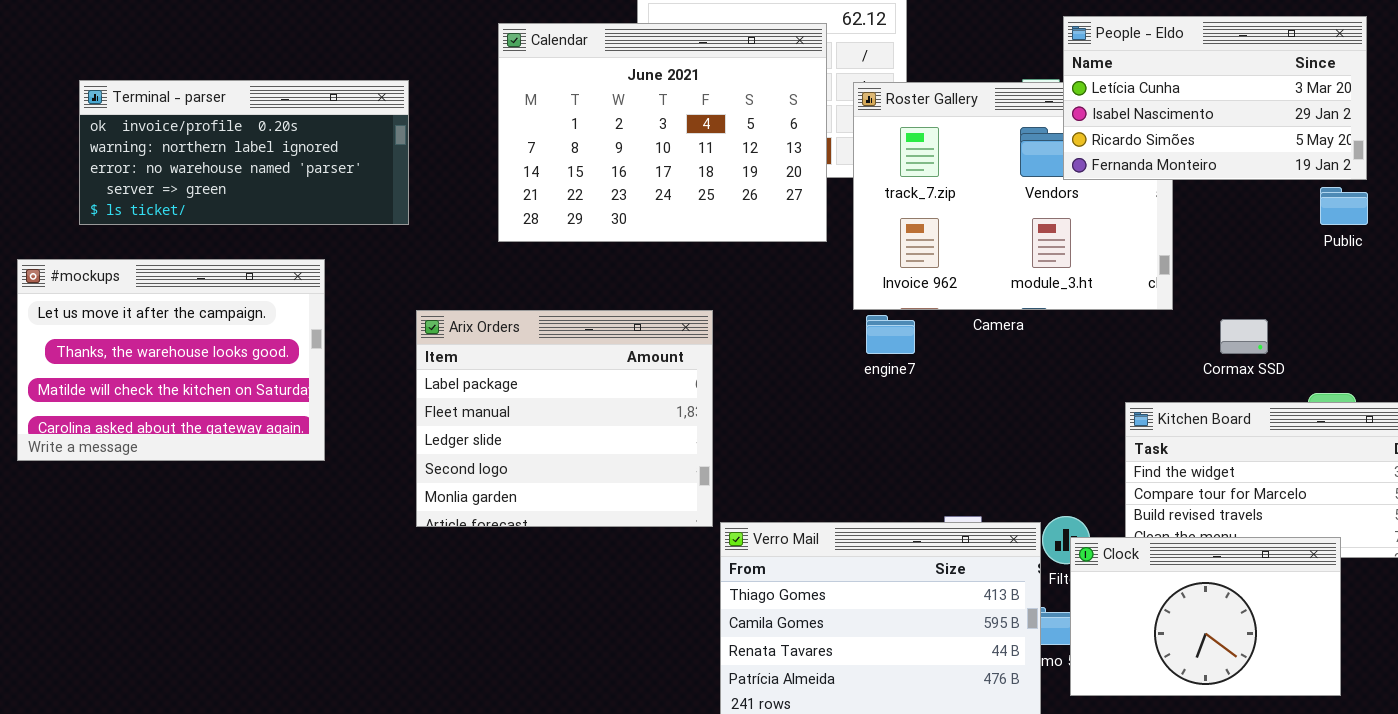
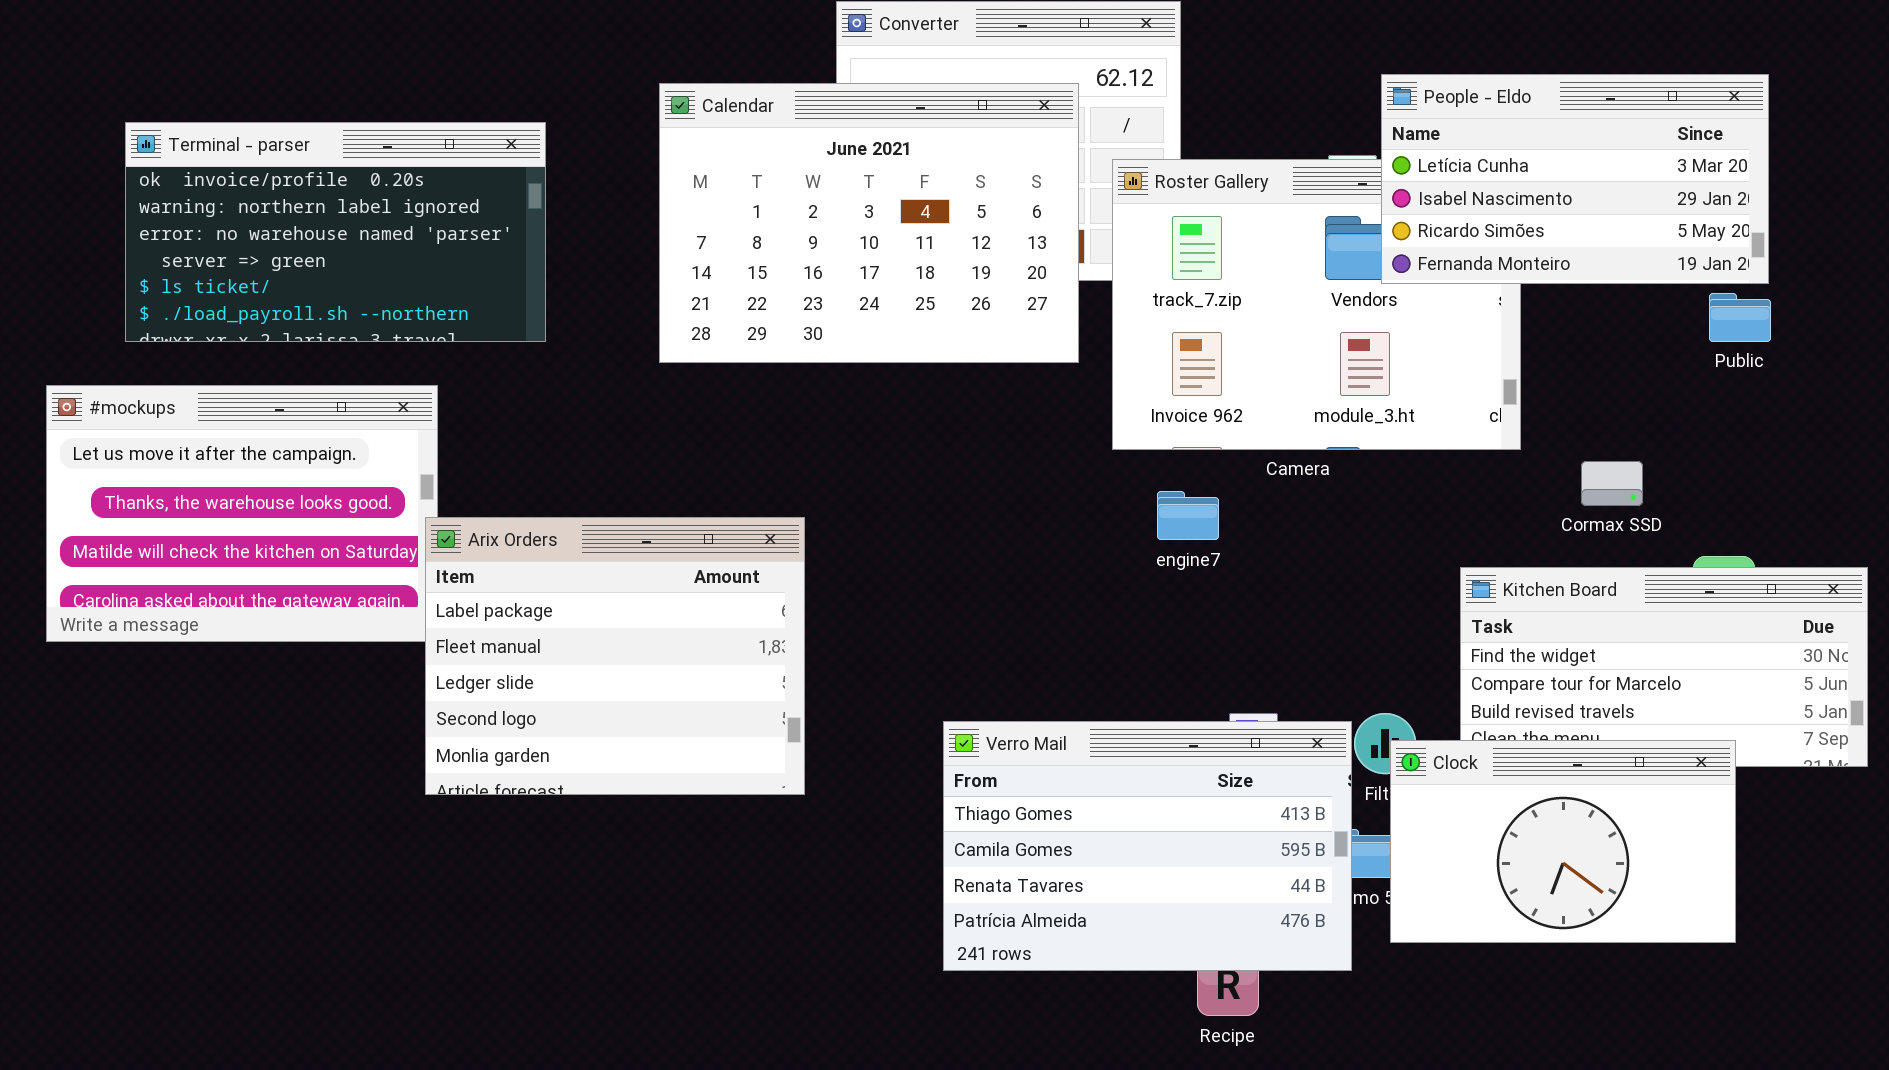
Terminal - parser: [79,80,409,225] -> [125,122,546,342], resized
Arix Orders: [416,310,713,527] -> [425,517,805,795], moved
engine7: [866,315,915,354] -> [1157,491,1219,540], moved

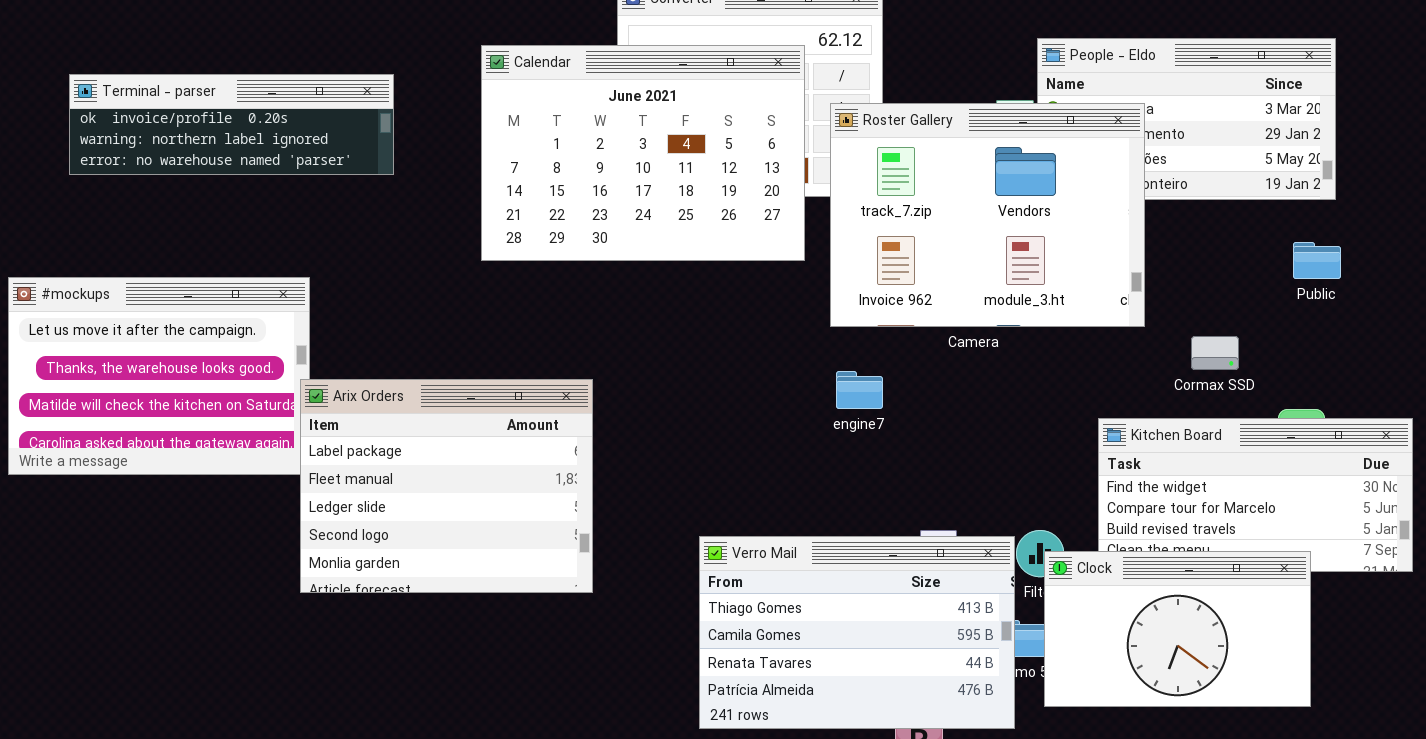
Terminal - parser: [125,122,546,342] -> [69,74,394,175], resized
Roster Gallery: [1112,159,1521,450] -> [830,103,1145,327], raised
Public: [1709,293,1771,342] -> [1293,242,1341,279], moved
engine7: [1157,491,1219,540] -> [836,371,883,409], moved

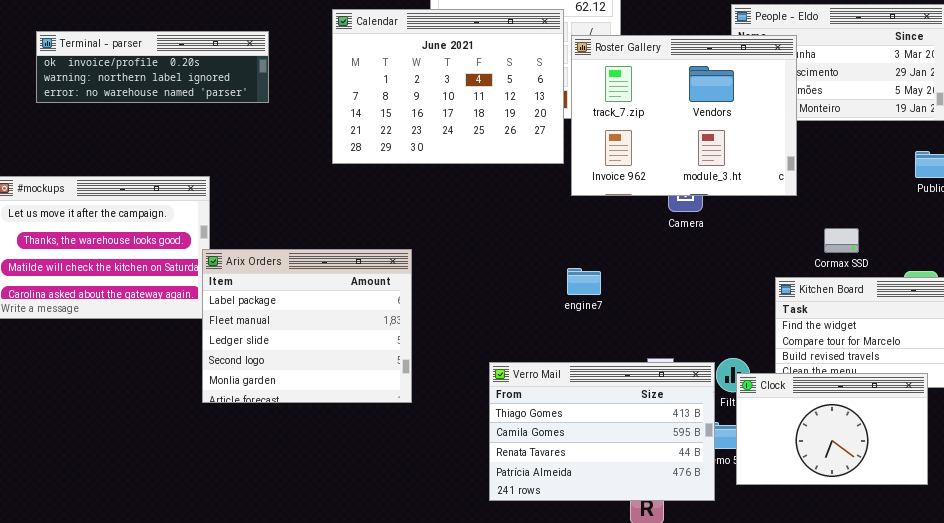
Roster Gallery: [830,103,1145,327] -> [571,35,797,196], moved
Cormax SSD: [1191,336,1239,370] -> [824,228,859,253], moved
engine7: [836,371,883,409] -> [567,268,601,295], moved

